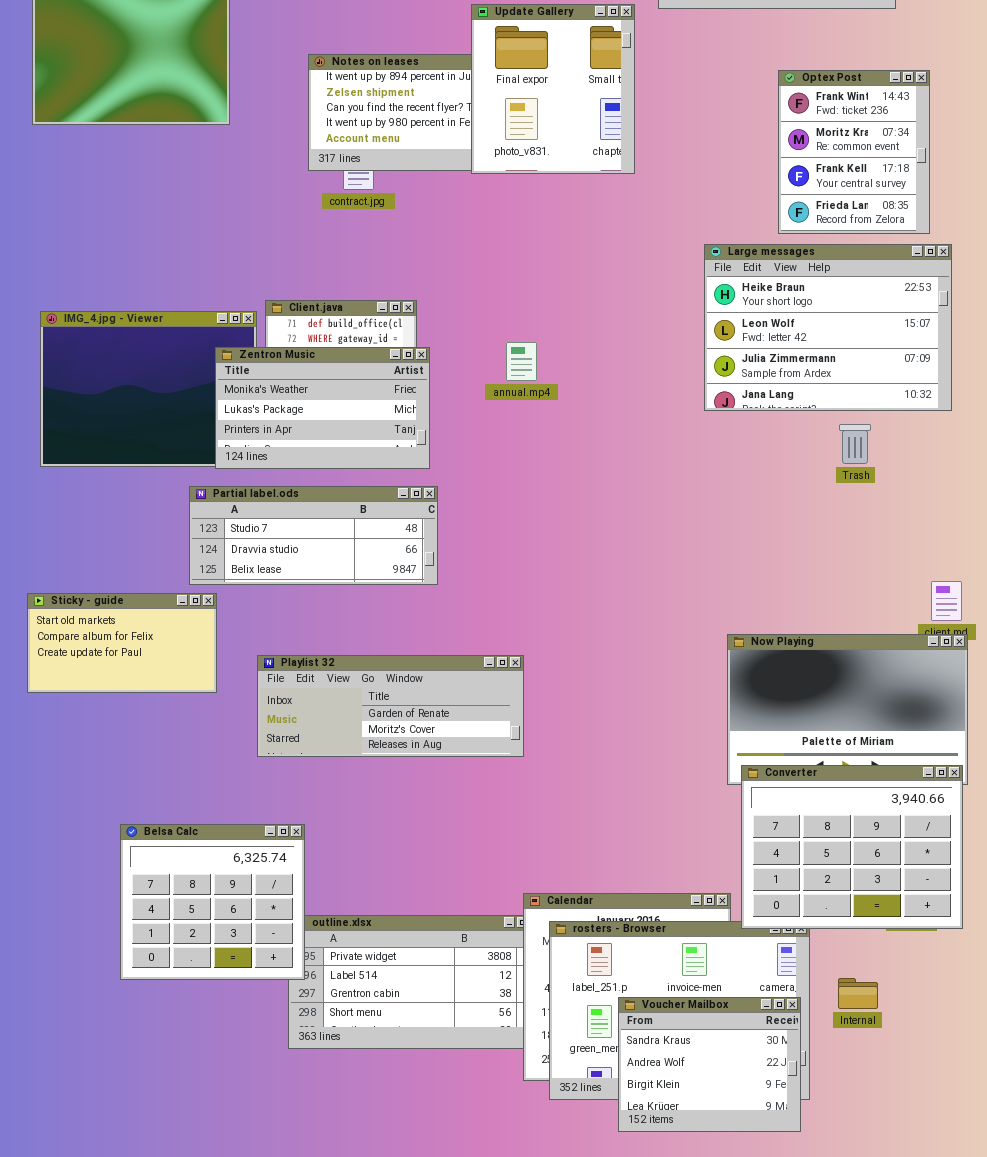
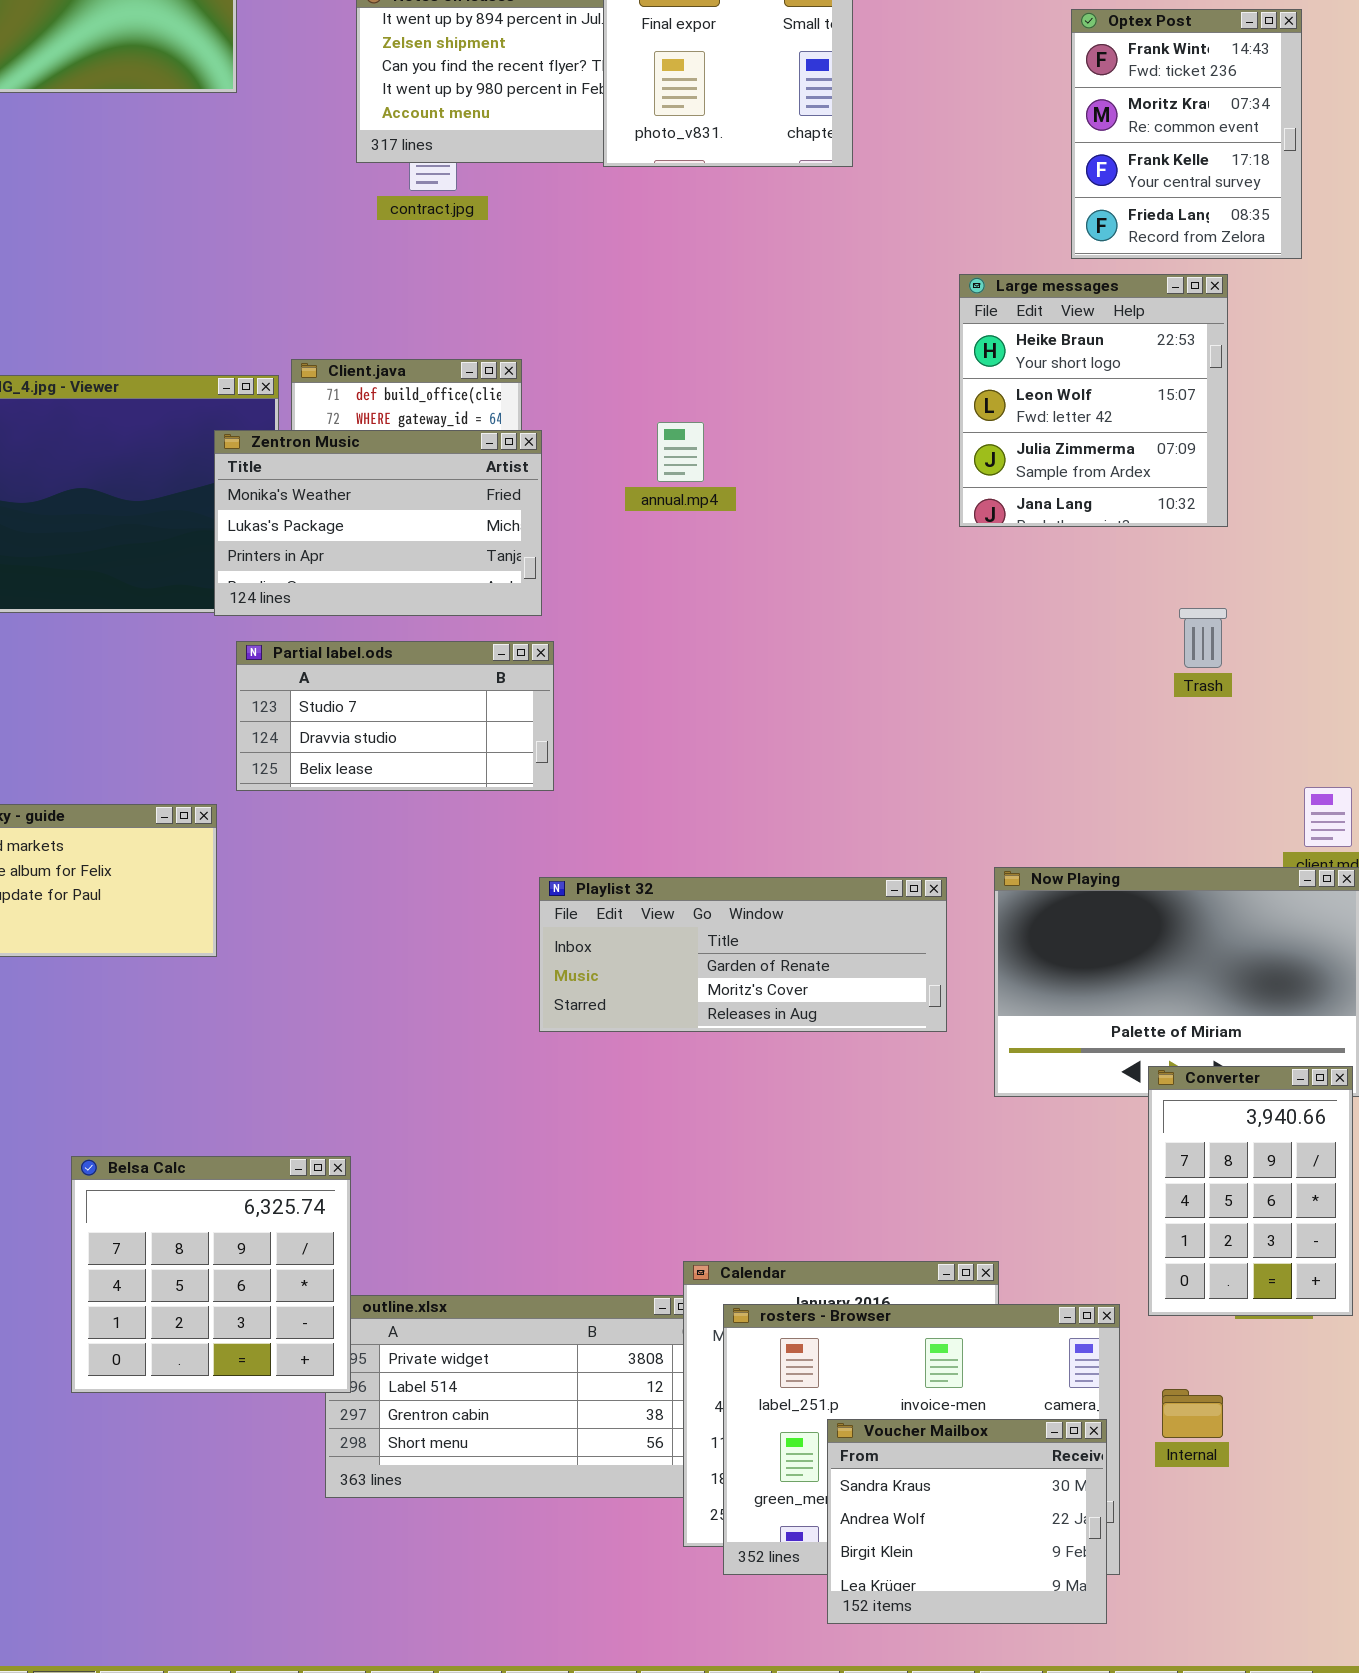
Large messages: [704,244,952,411] -> [959,274,1228,527], resized
Trash: [839,424,871,464] -> [1179,608,1227,668], moved
Partial label.ods: [189,486,438,585] -> [236,641,554,791], resized
Playlist 32: [257,655,524,757] -> [539,877,947,1032], moved
Converter: [741,765,963,929] -> [1148,1066,1353,1316], resized

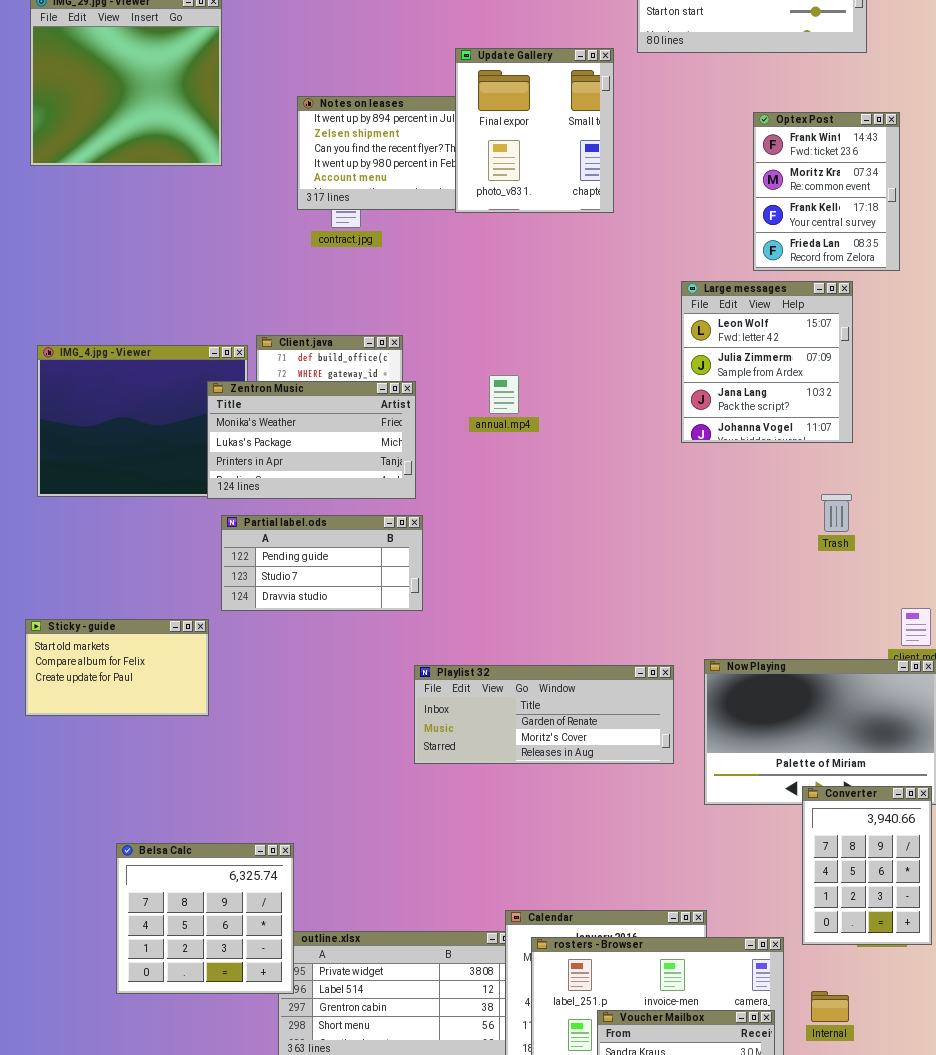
Large messages: [959,274,1228,527] -> [681,281,853,443], scrolled down 1 row
Partial label.ods: [236,641,554,791] -> [221,515,423,611], scrolled up 1 row

